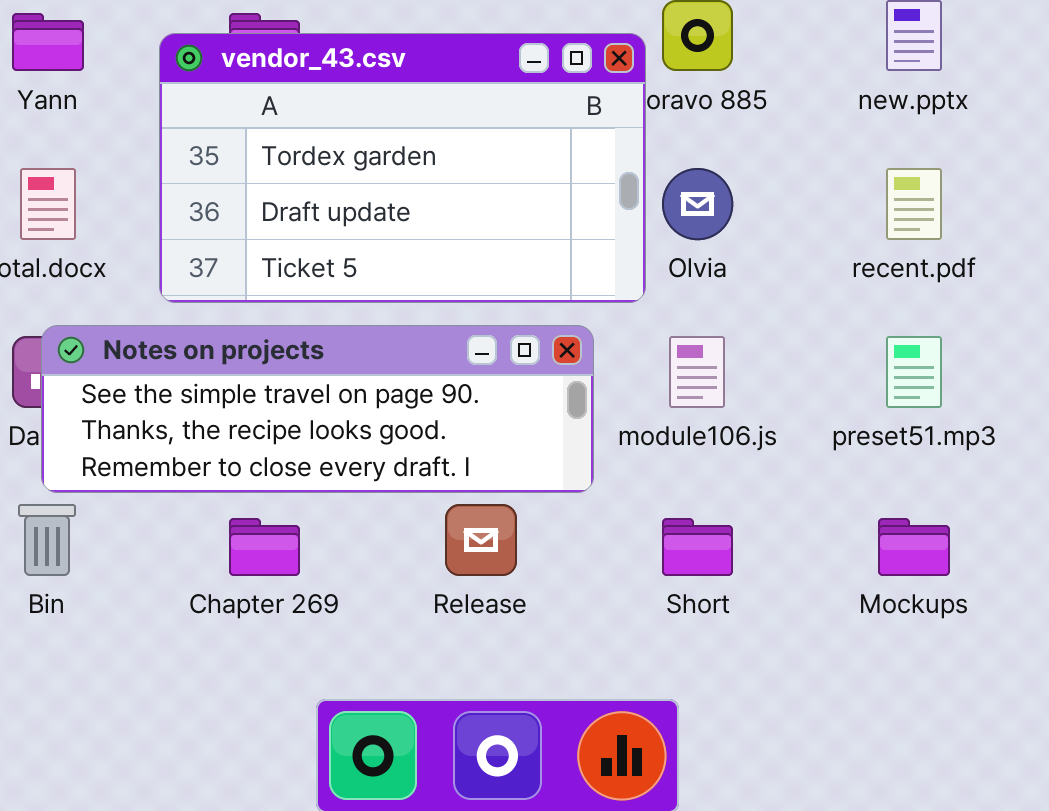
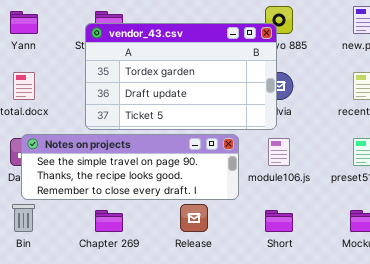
vendor_43.csv: [159,33,646,303] -> [85,23,277,130], moved

